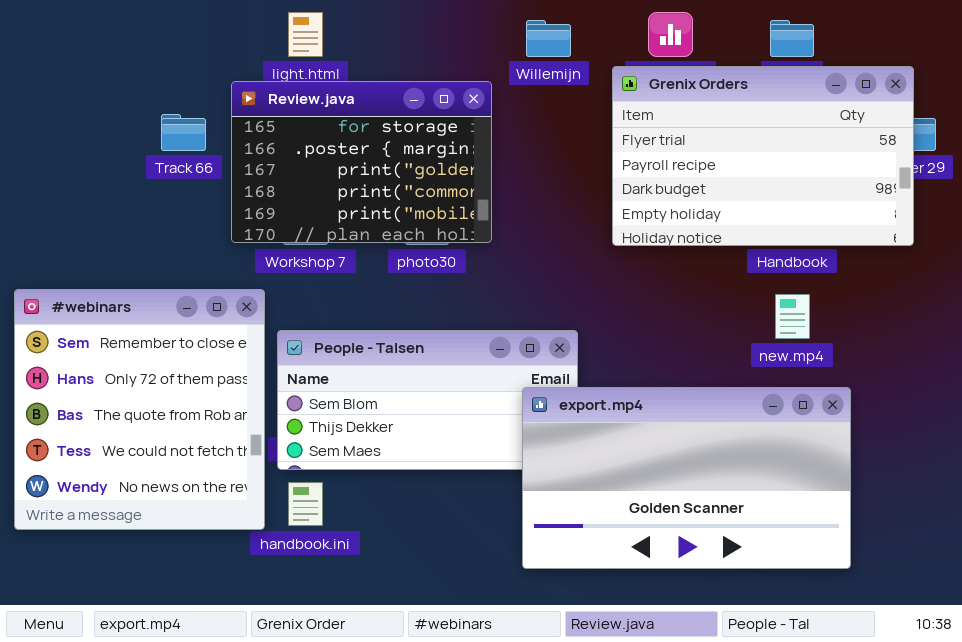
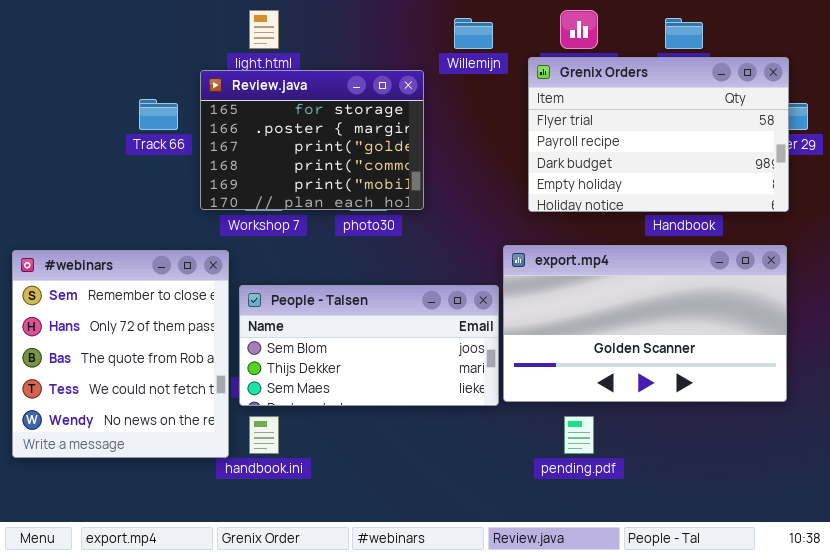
export.mp4: [522,387,851,569] -> [503,245,787,402], moved

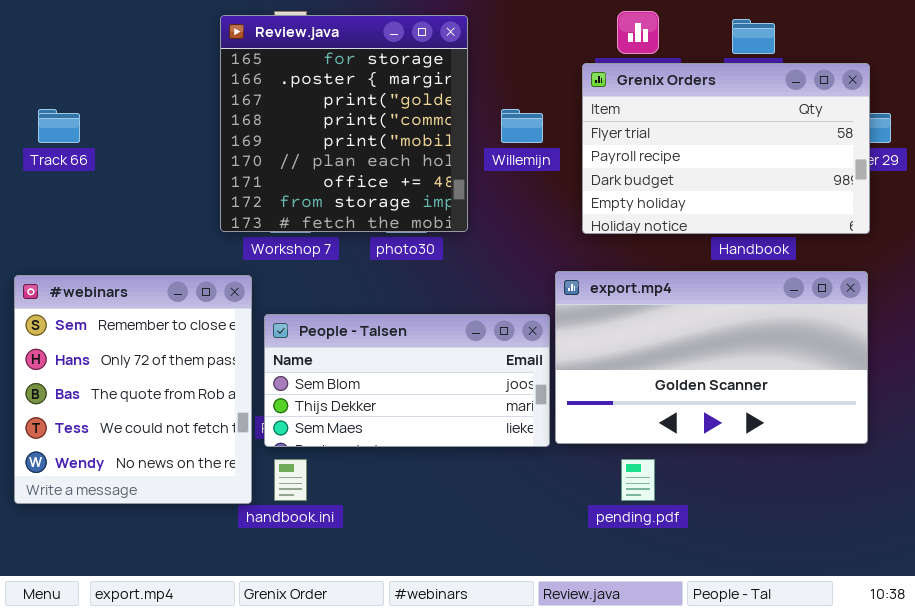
Willemijn: [454,18,493,49] -> [501,109,543,143], moved
Review.java: [200,70,424,210] -> [220,15,468,232], resized
Track 66: [139,99,178,130] -> [38,109,80,143], moved

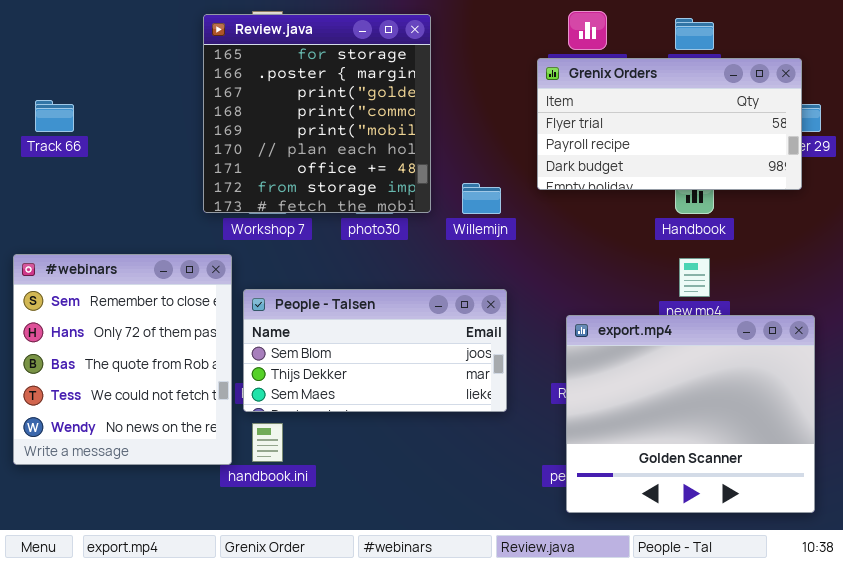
Grenix Orders: [582,63,870,234] -> [537,58,802,190], resized
Willemijn: [501,109,543,143] -> [462,183,501,214], moved
export.mp4: [555,271,868,444] -> [566,315,815,513], moved, resized

